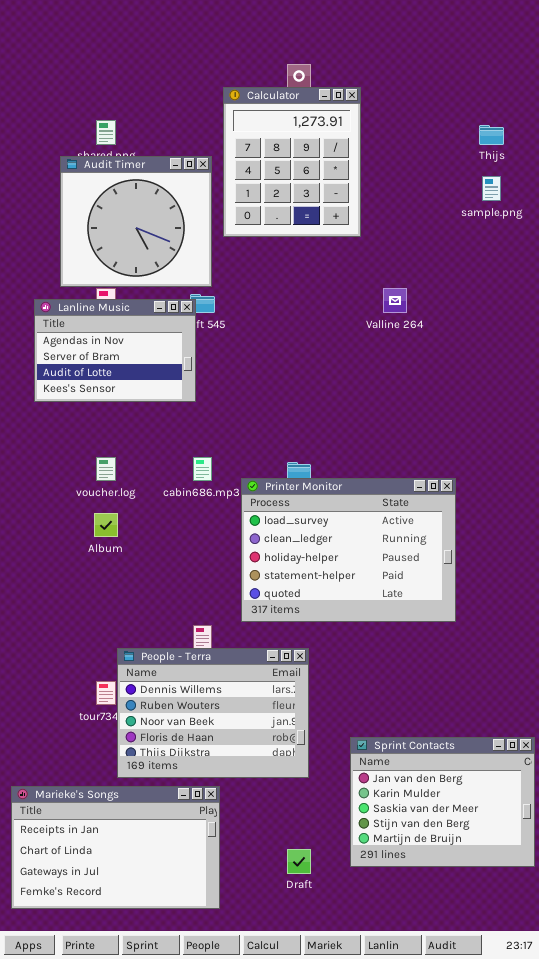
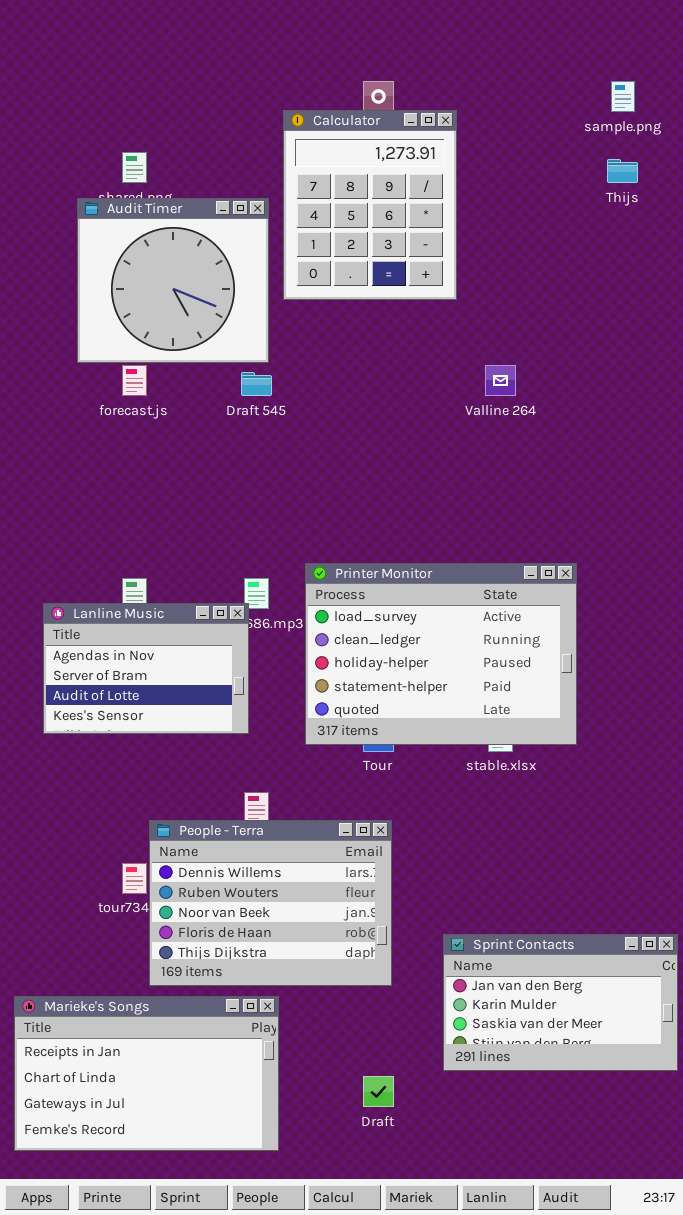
sample.png: [482,176,501,201] -> [611,81,635,112], moved
Lanline Music: [34,299,196,402] -> [43,603,249,734], moved
Printer Monitor: [241,478,456,622] -> [305,563,577,745], moved
Sprint Contacts: [350,737,535,867] -> [443,934,678,1071], resized

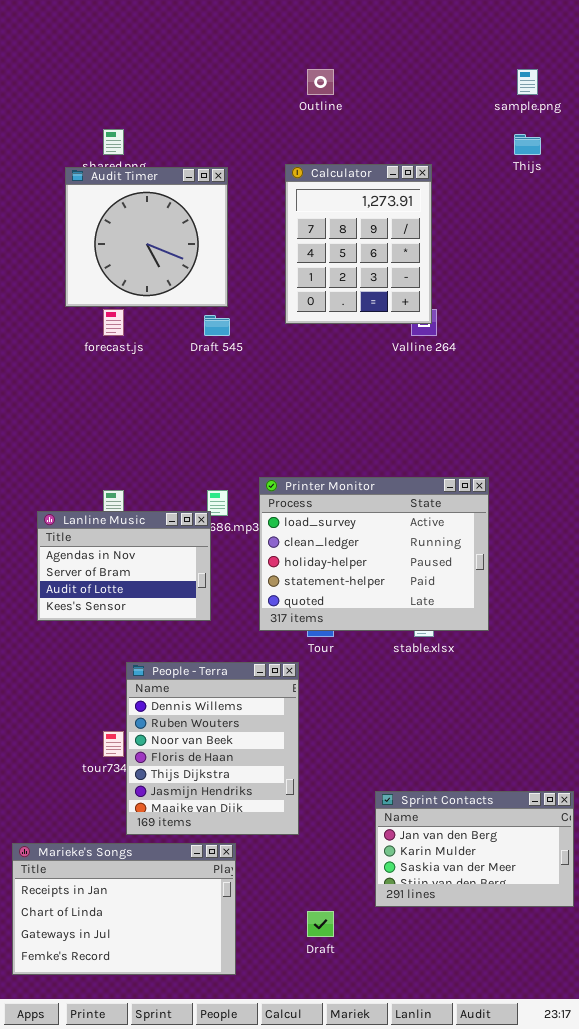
Calculator: [283,110,457,300] -> [285,164,432,324], moved
People - Terra: [149,820,392,986] -> [126,662,299,835], resized

